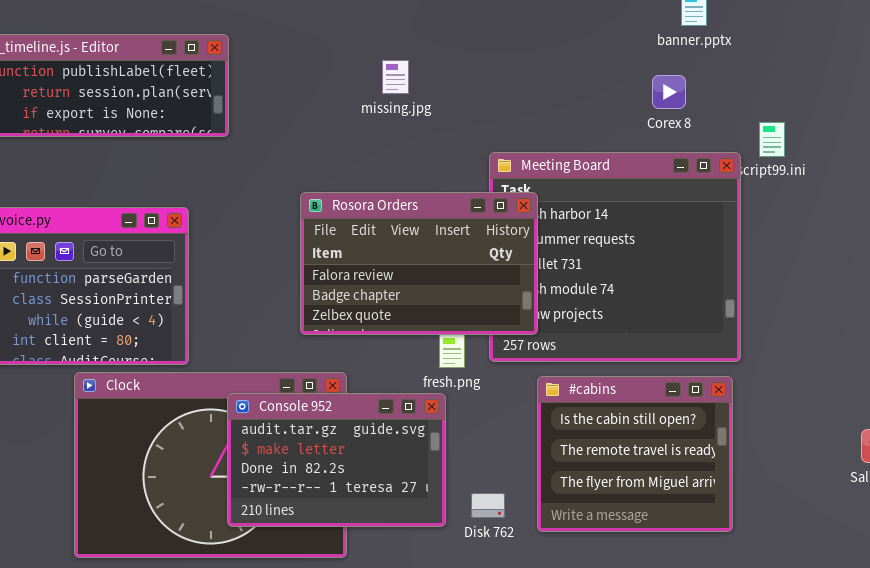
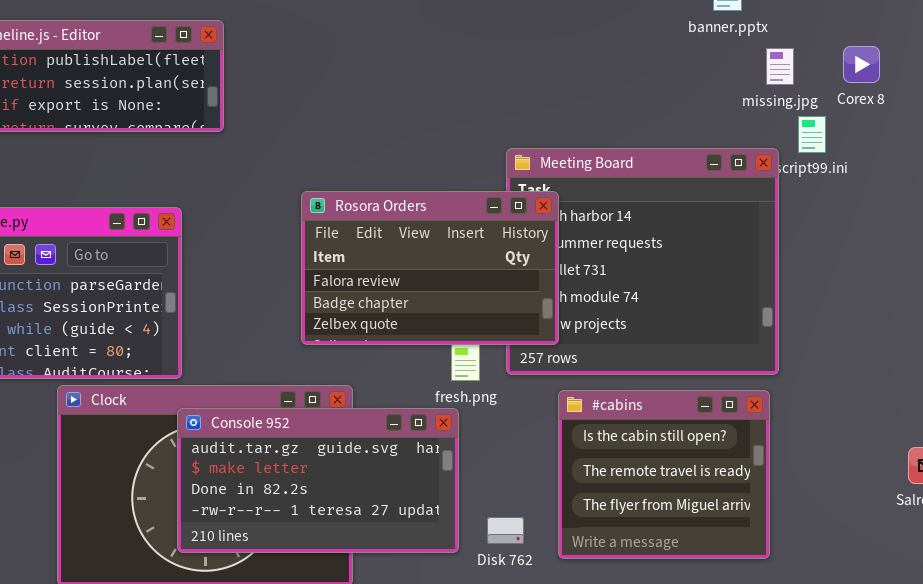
missing.jpg: [382,60,409,94] -> [766,48,794,85], moved
Corex 8: [652,75,686,109] -> [843,46,880,83], moved
Console 952: [227,393,446,527] -> [177,408,459,553], resized

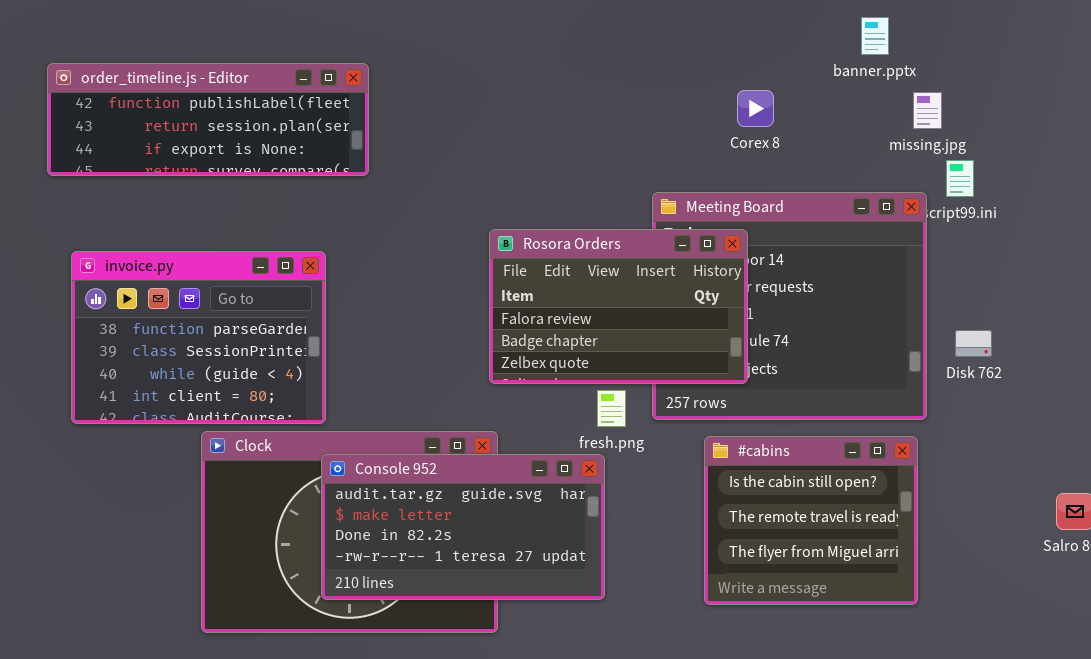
Corex 8: [843,46,880,83] -> [737,90,774,127], moved
Rosora Orders: [301,191,559,345] -> [489,229,748,384], moved
Disk 762: [487,517,524,544] -> [955,330,992,357], moved

